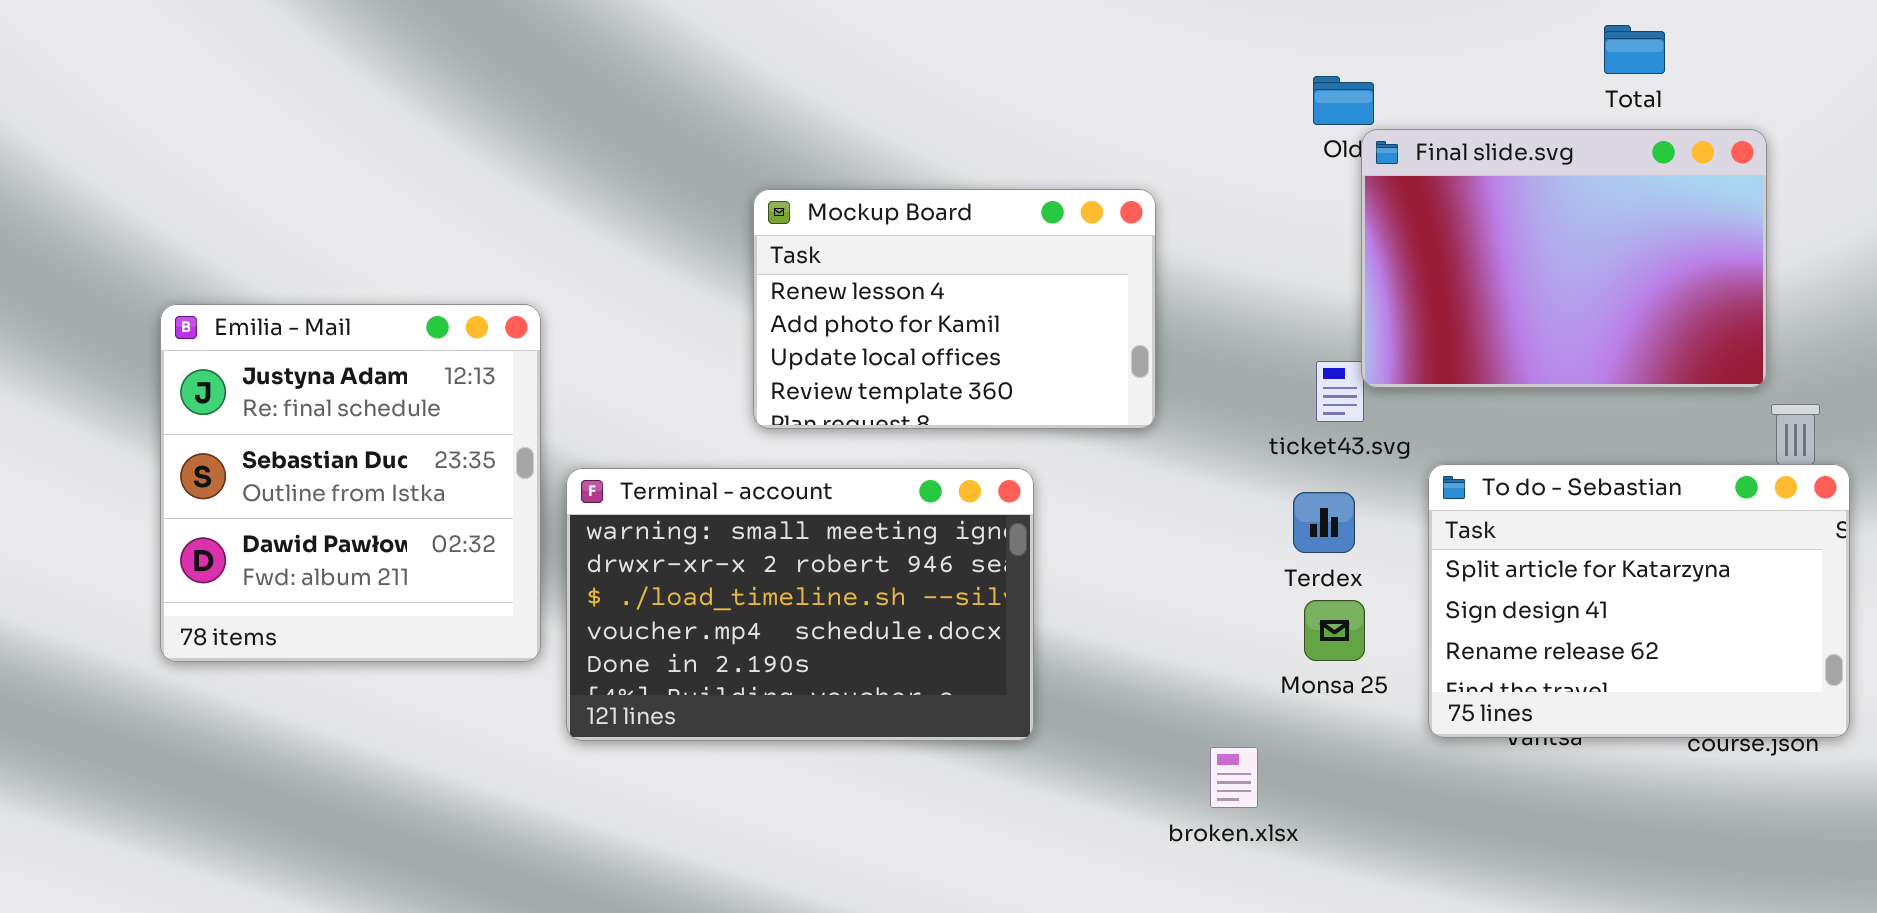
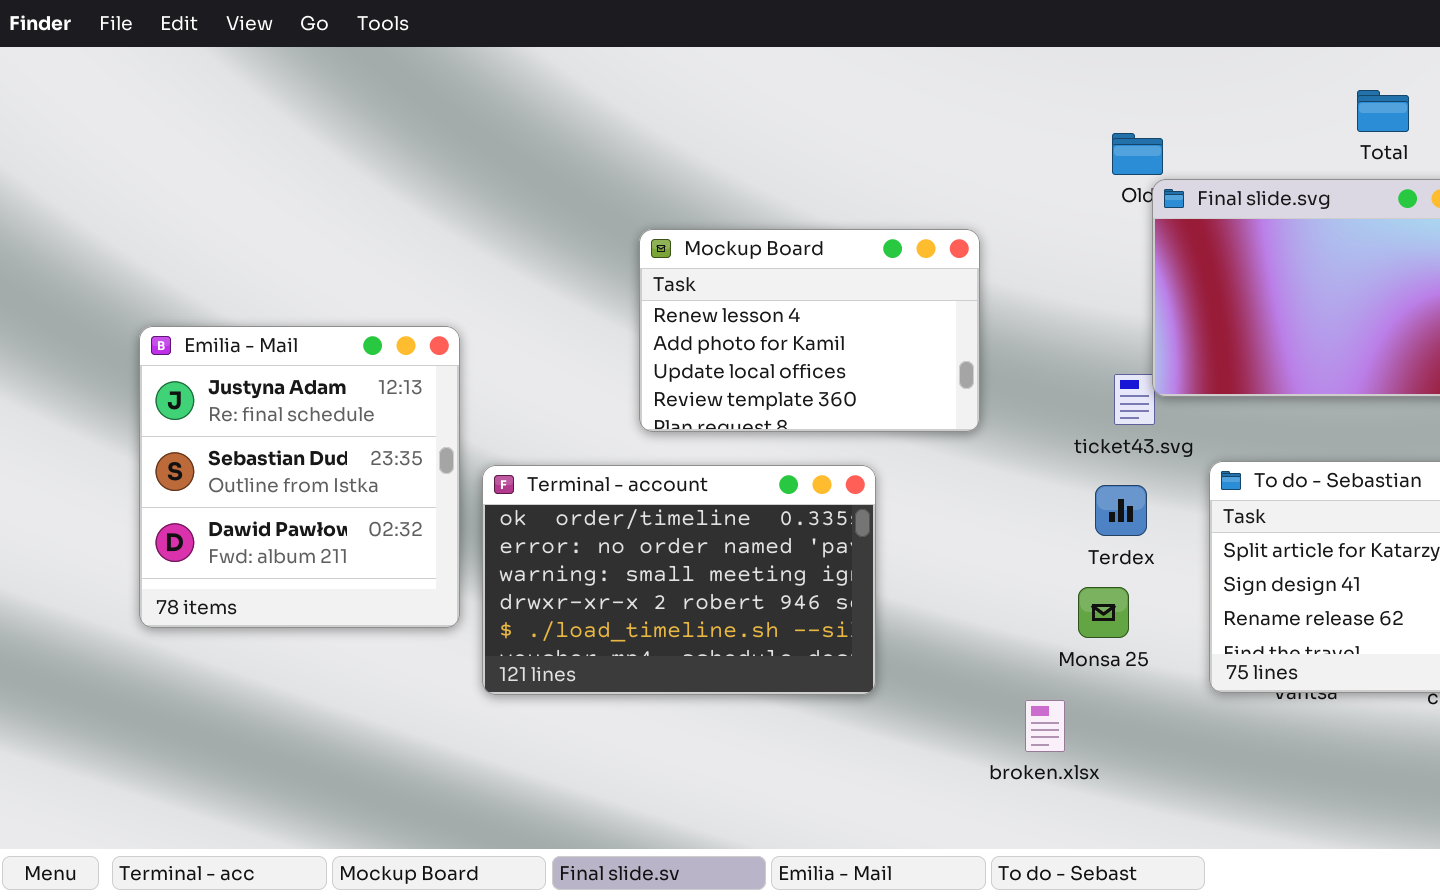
Terminal - account: [566,468,1034,741] -> [482,465,876,695], scrolled up 2 rows
Monsa 25: [1304,600,1365,661] -> [1078,587,1129,638], moved

